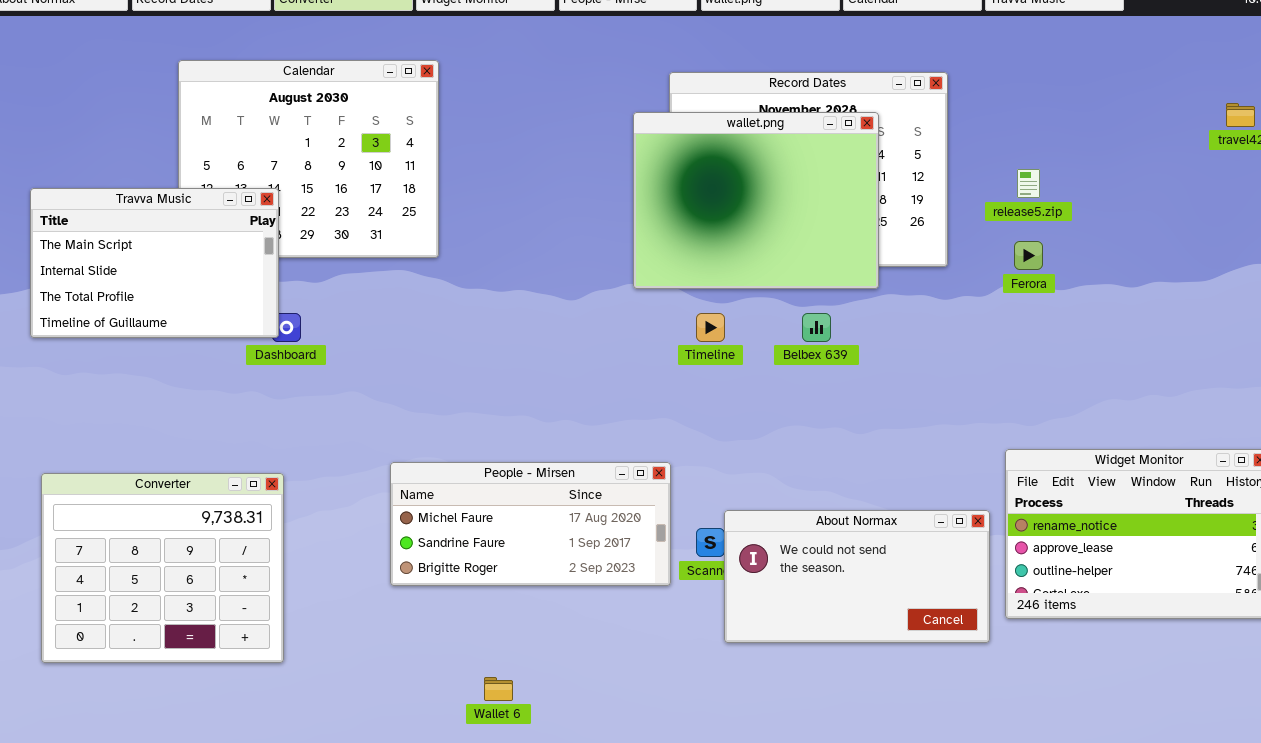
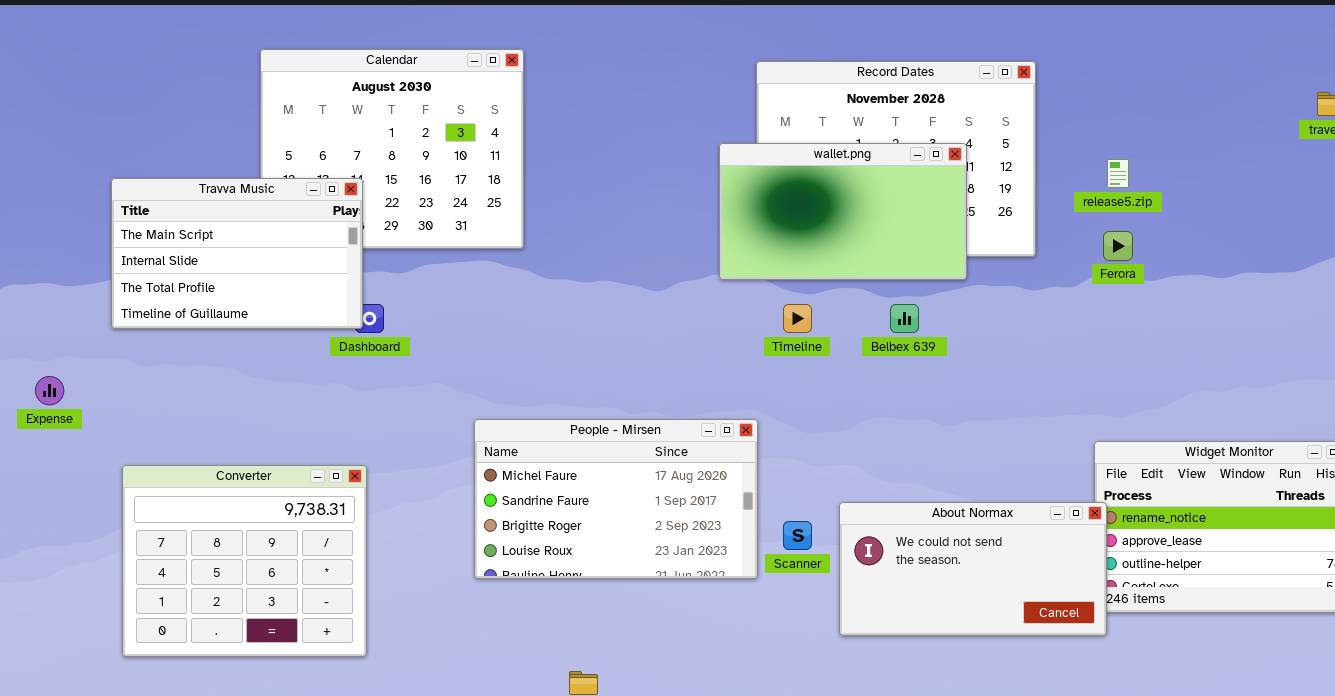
wallet.png: [633,112,879,289] -> [719,143,967,280], resized
People - Mirsen: [390,462,671,586] -> [474,419,758,579], resized
About Normax: [724,510,990,643] -> [839,502,1107,636], moved

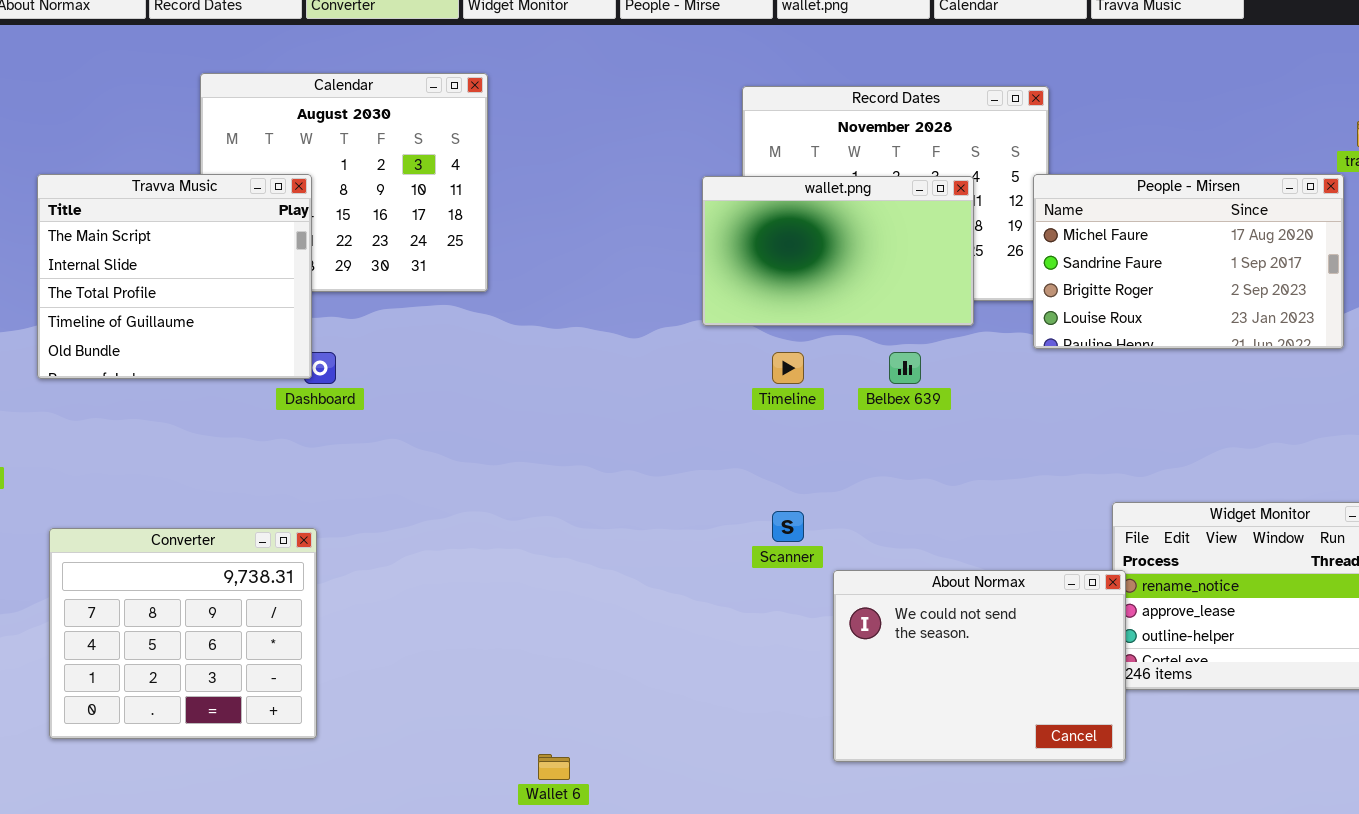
Travva Music: [111,178,363,329] -> [37,174,312,379], resized
People - Mirsen: [474,419,758,579] -> [1033,174,1344,349], moved
About Normax: [839,502,1107,636] -> [833,570,1126,762], resized
Scanner: [783,521,812,550] -> [772,511,804,542], moved

